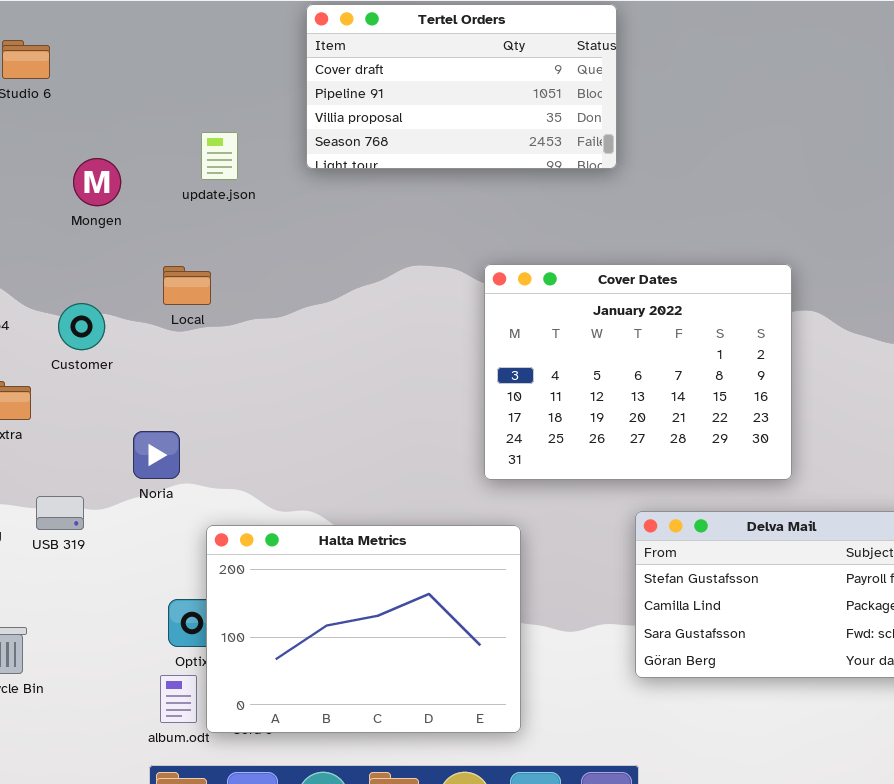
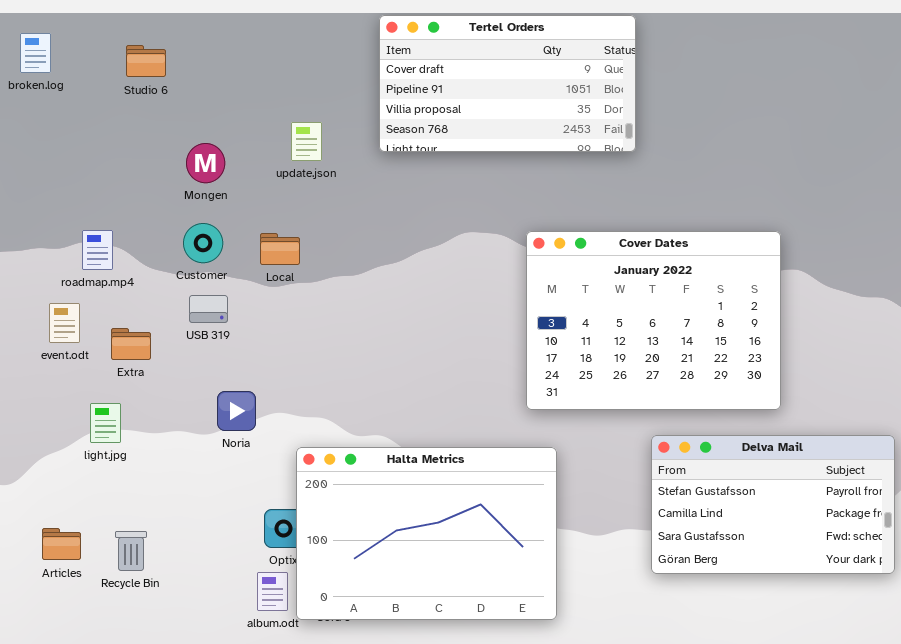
Customer: [58,303,105,350] -> [183,223,223,263], moved
Noria: [133,431,180,479] -> [217,391,256,431], moved
USB 319: [36,496,84,530] -> [189,295,228,323], moved

